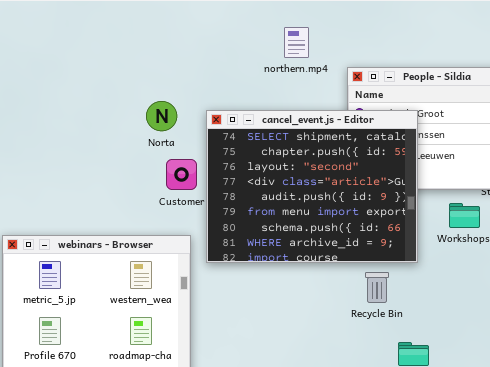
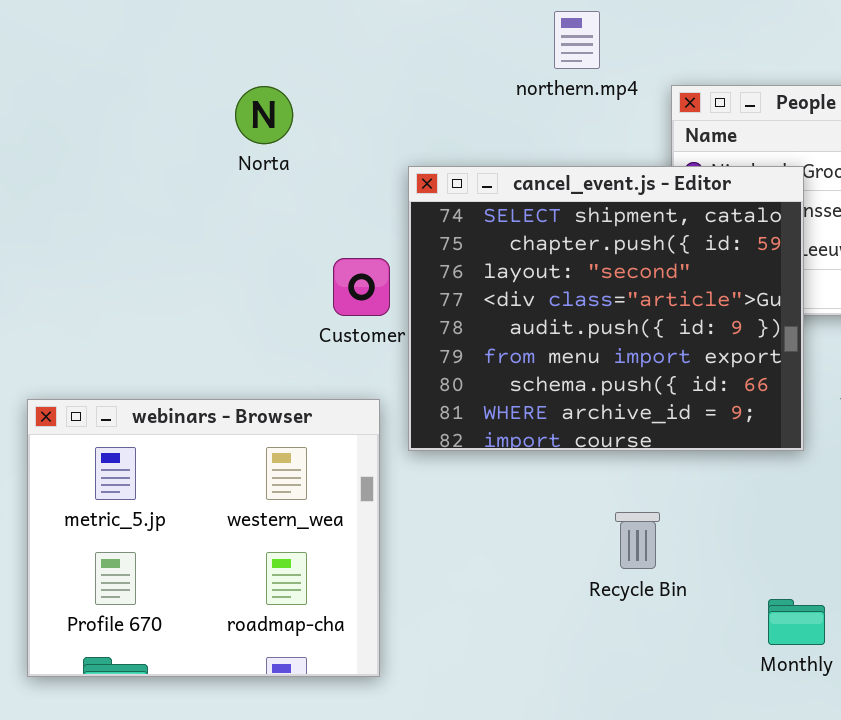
Norta: [146,101,177,131] -> [235,86,293,144], moved
Recycle Bin: [365,272,389,303] -> [615,512,660,569], moved

